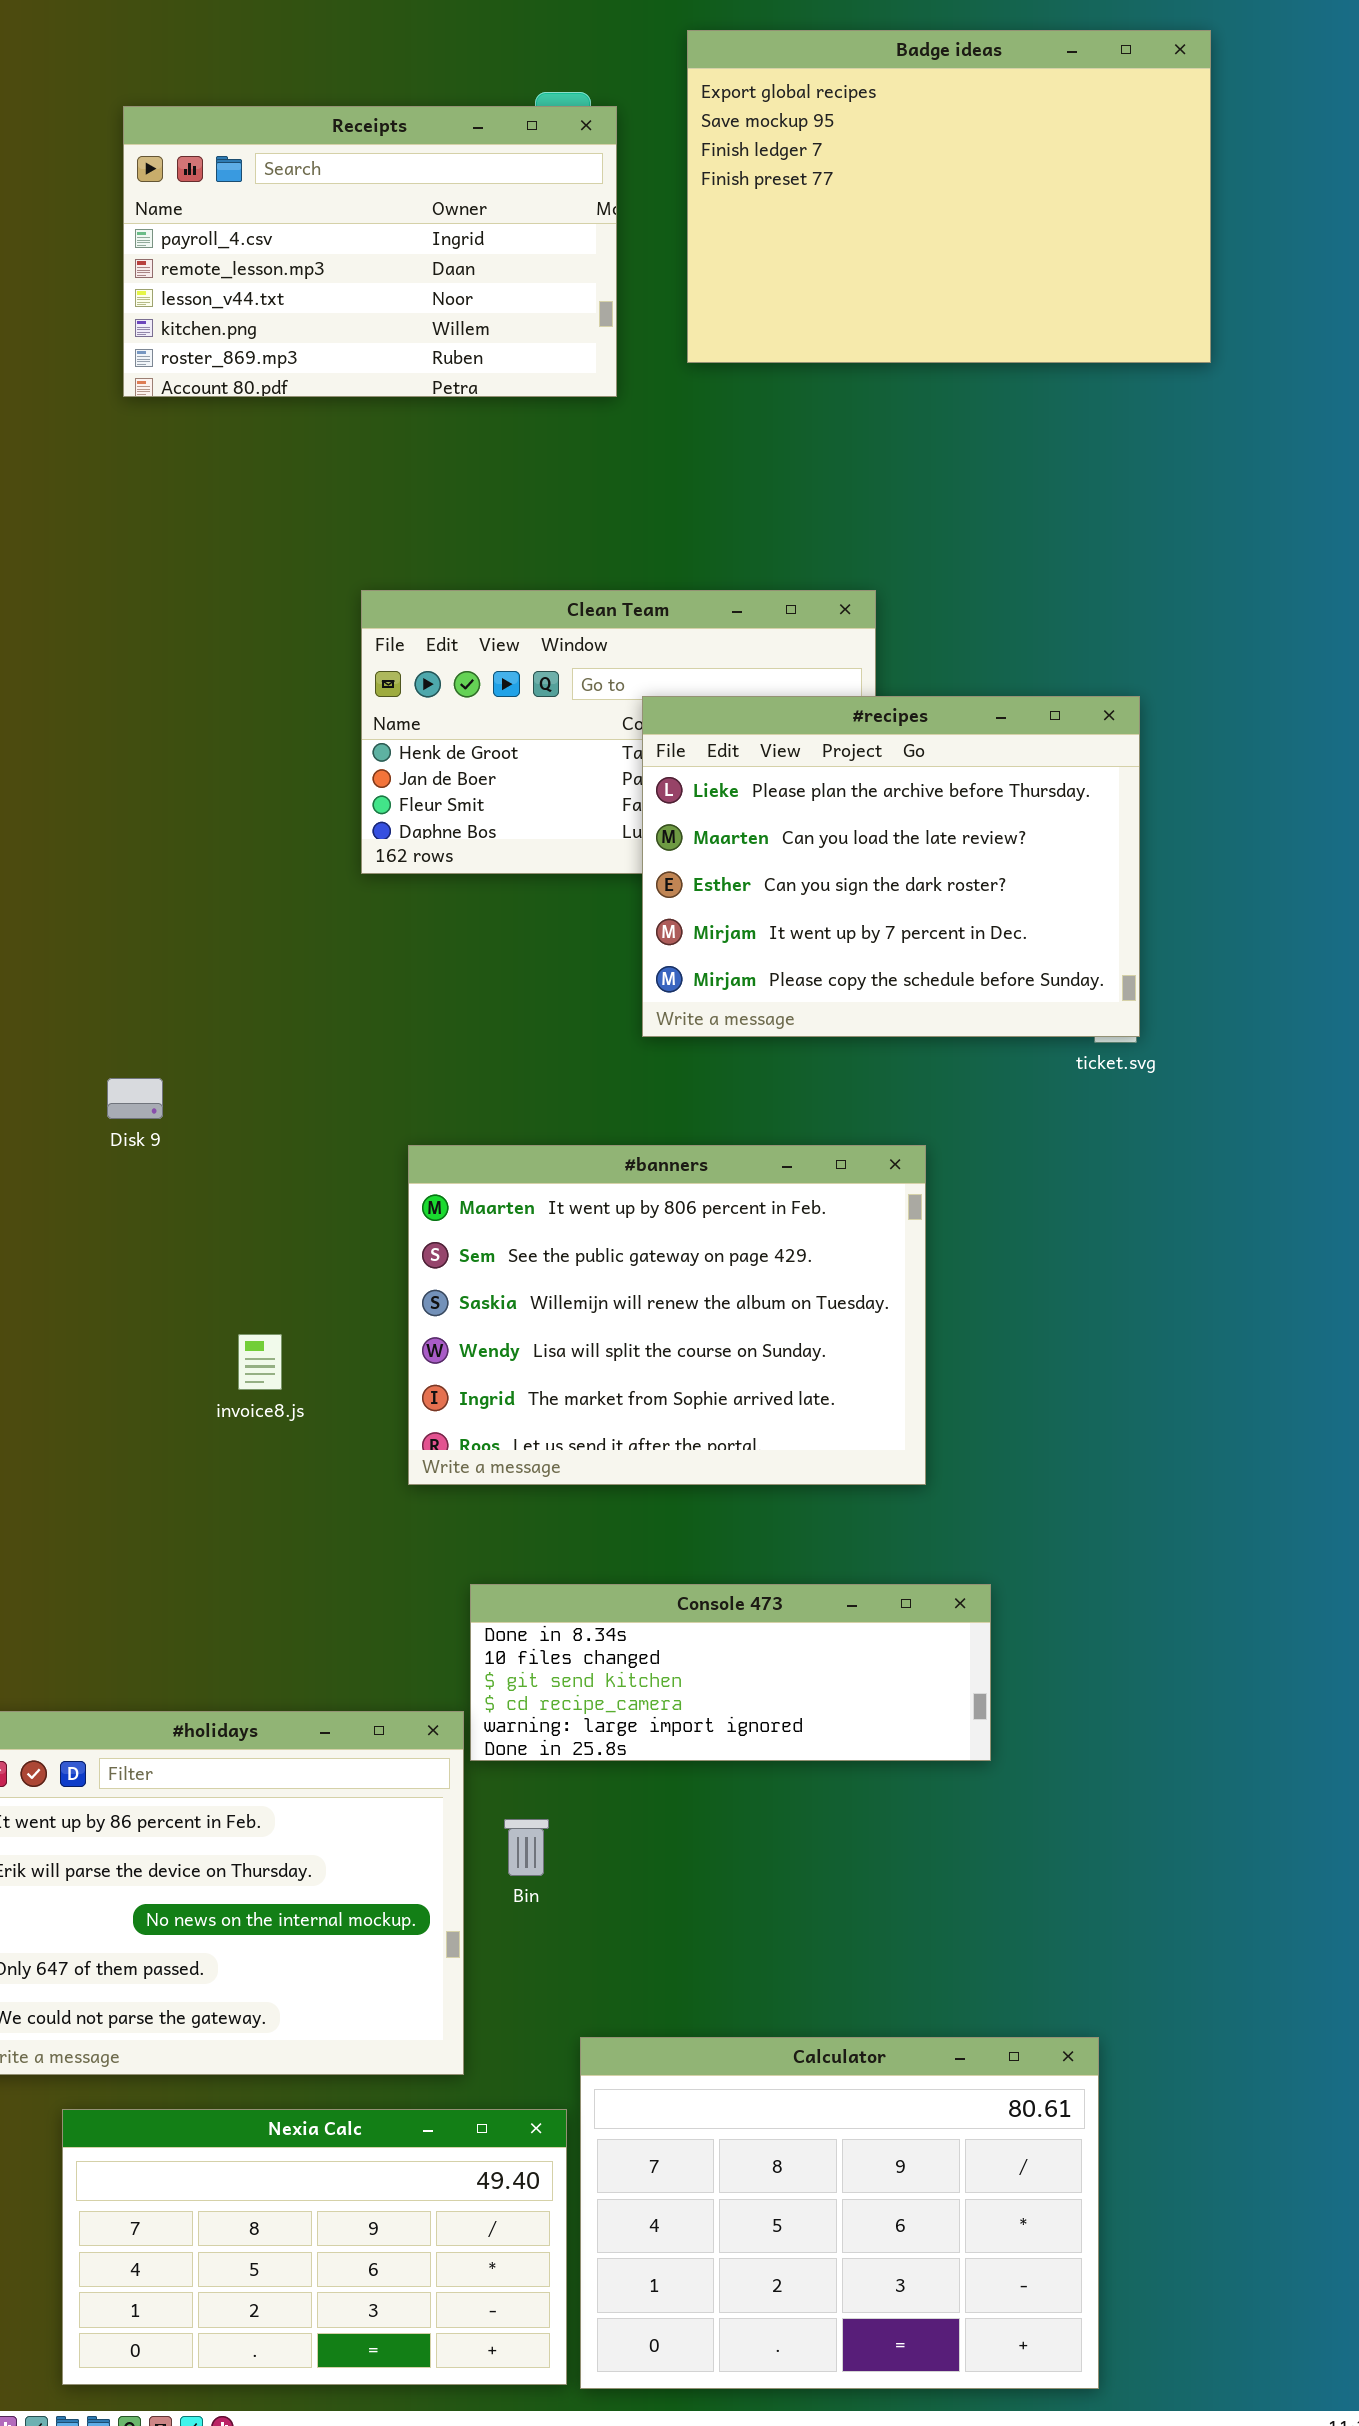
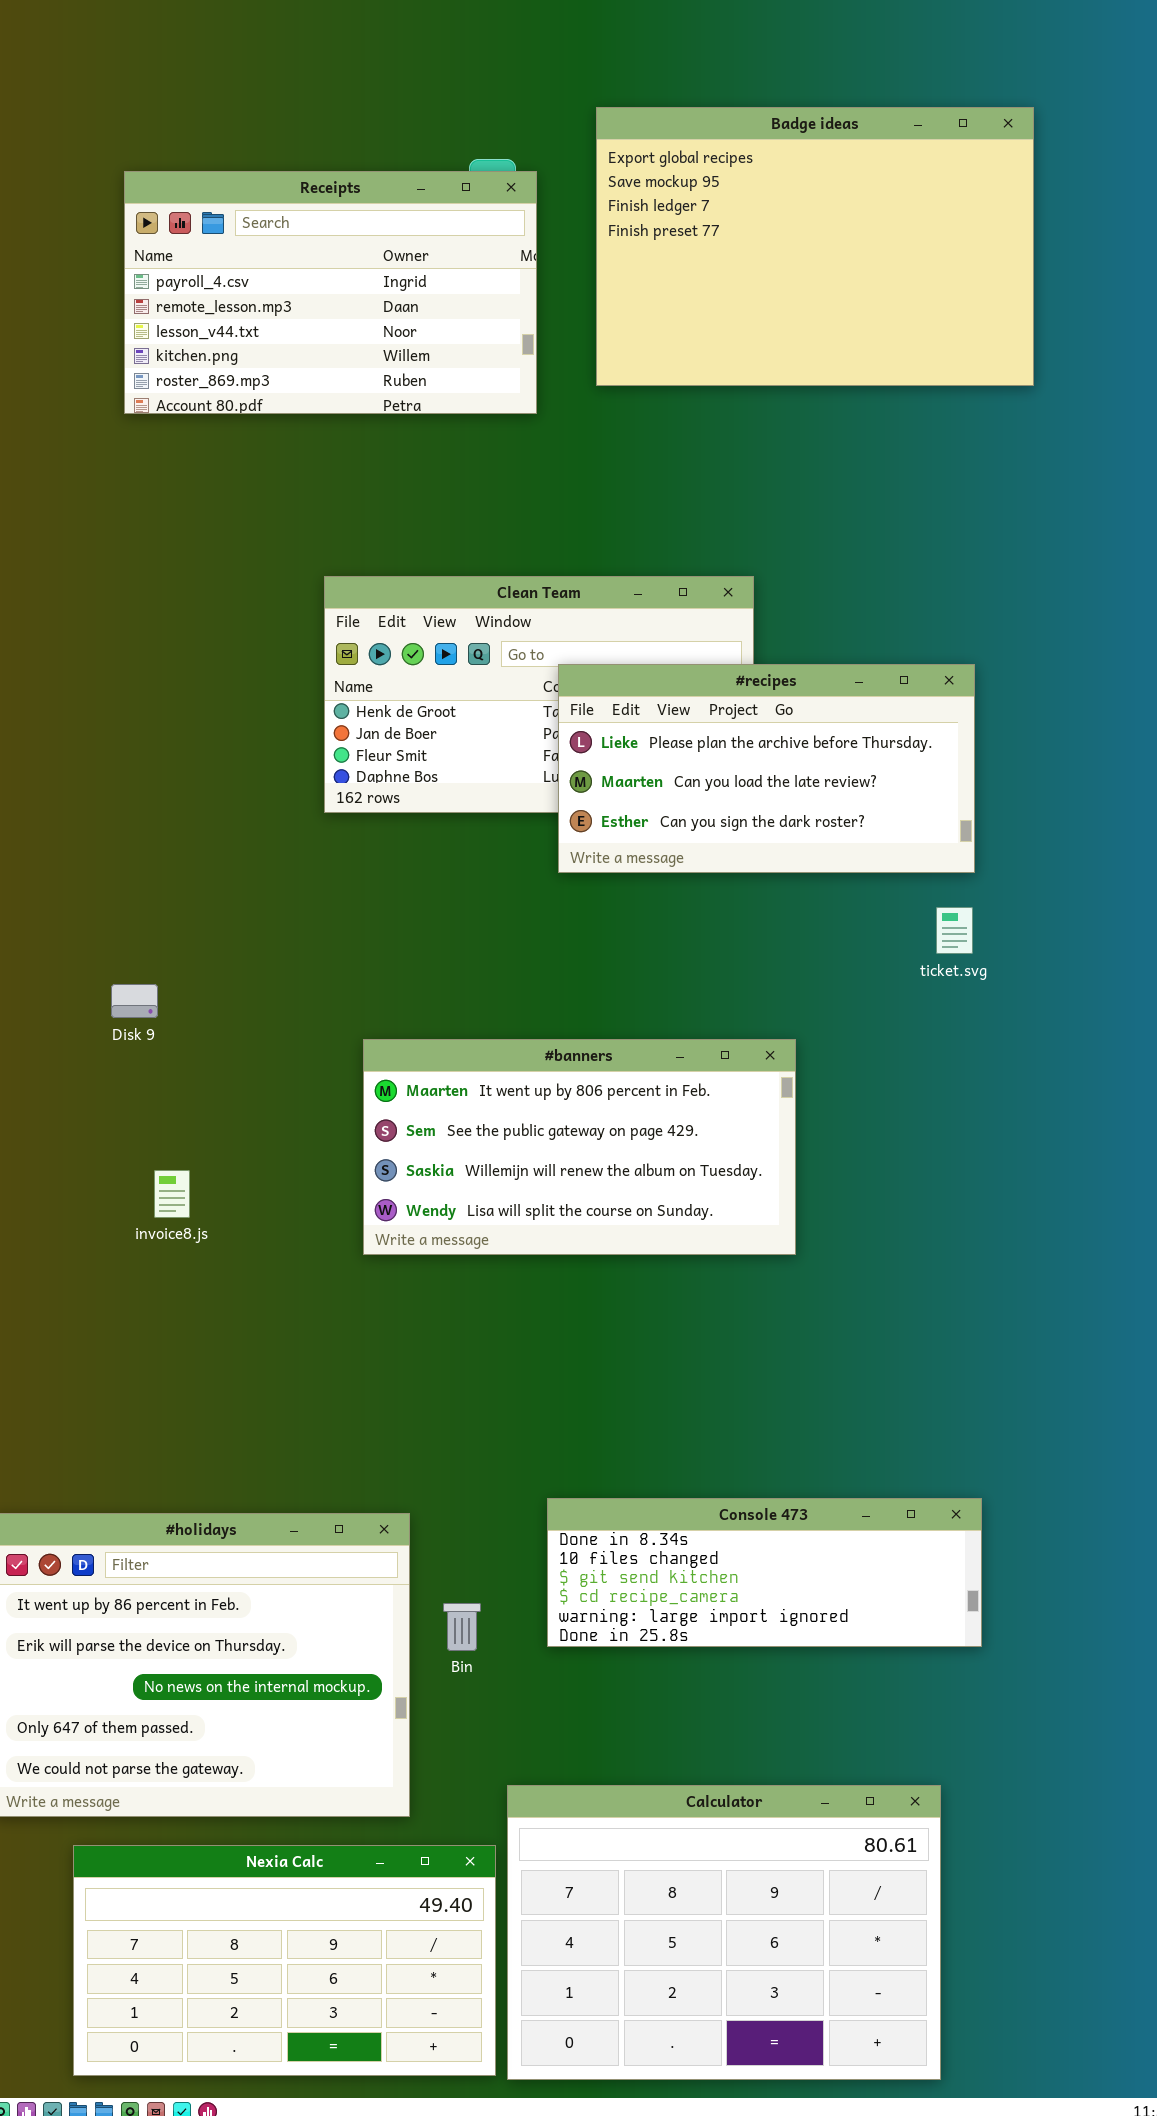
#recipes: [642,696,1140,1037] -> [558,664,975,873], resized
#banners: [408,1145,926,1485] -> [363,1039,796,1255], resized
invoice8.js: [238,1334,282,1390] -> [154,1170,190,1218], moved
Console 473: [470,1584,991,1761] -> [547,1498,982,1647], moved

